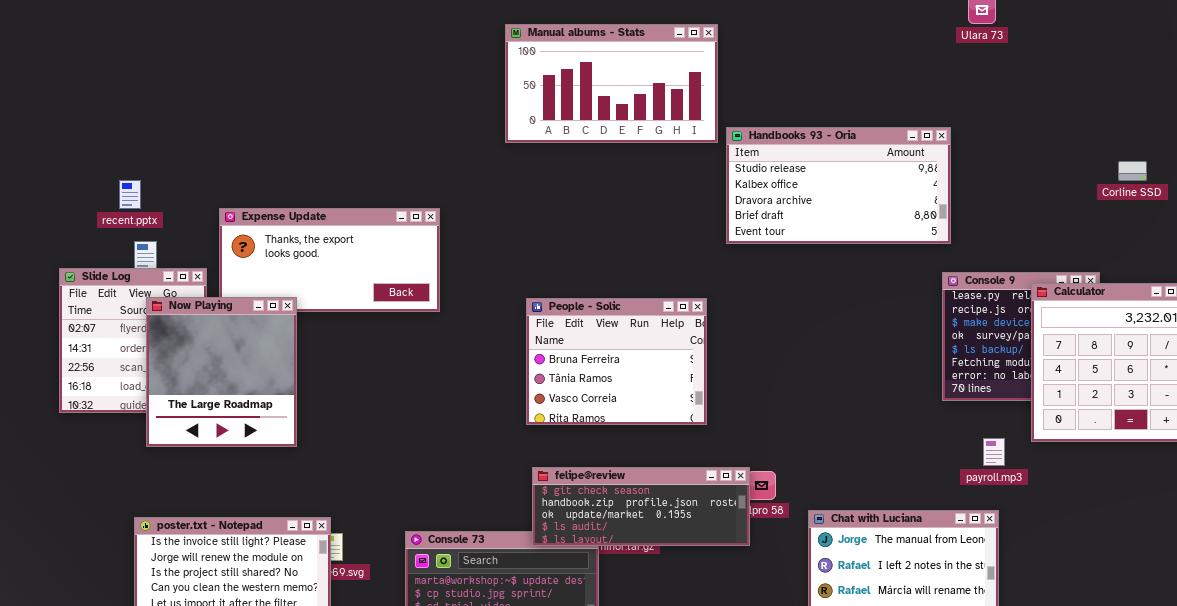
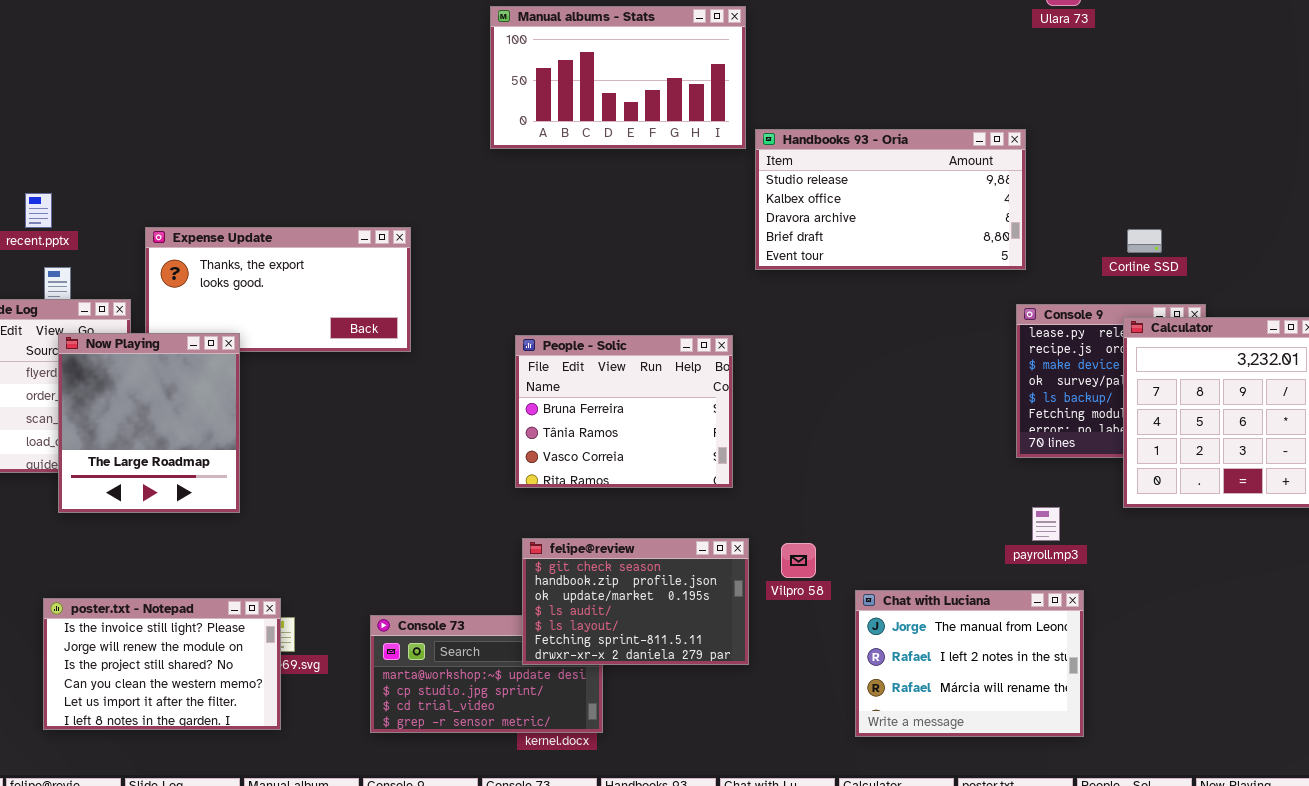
Corline SSD: [1118,161,1147,181] -> [1127,229,1162,253], moved
payroll.mp3: [983,438,1005,466] -> [1032,507,1060,541], moved
felipe@review: [532,467,750,546] -> [522,538,749,665], resized

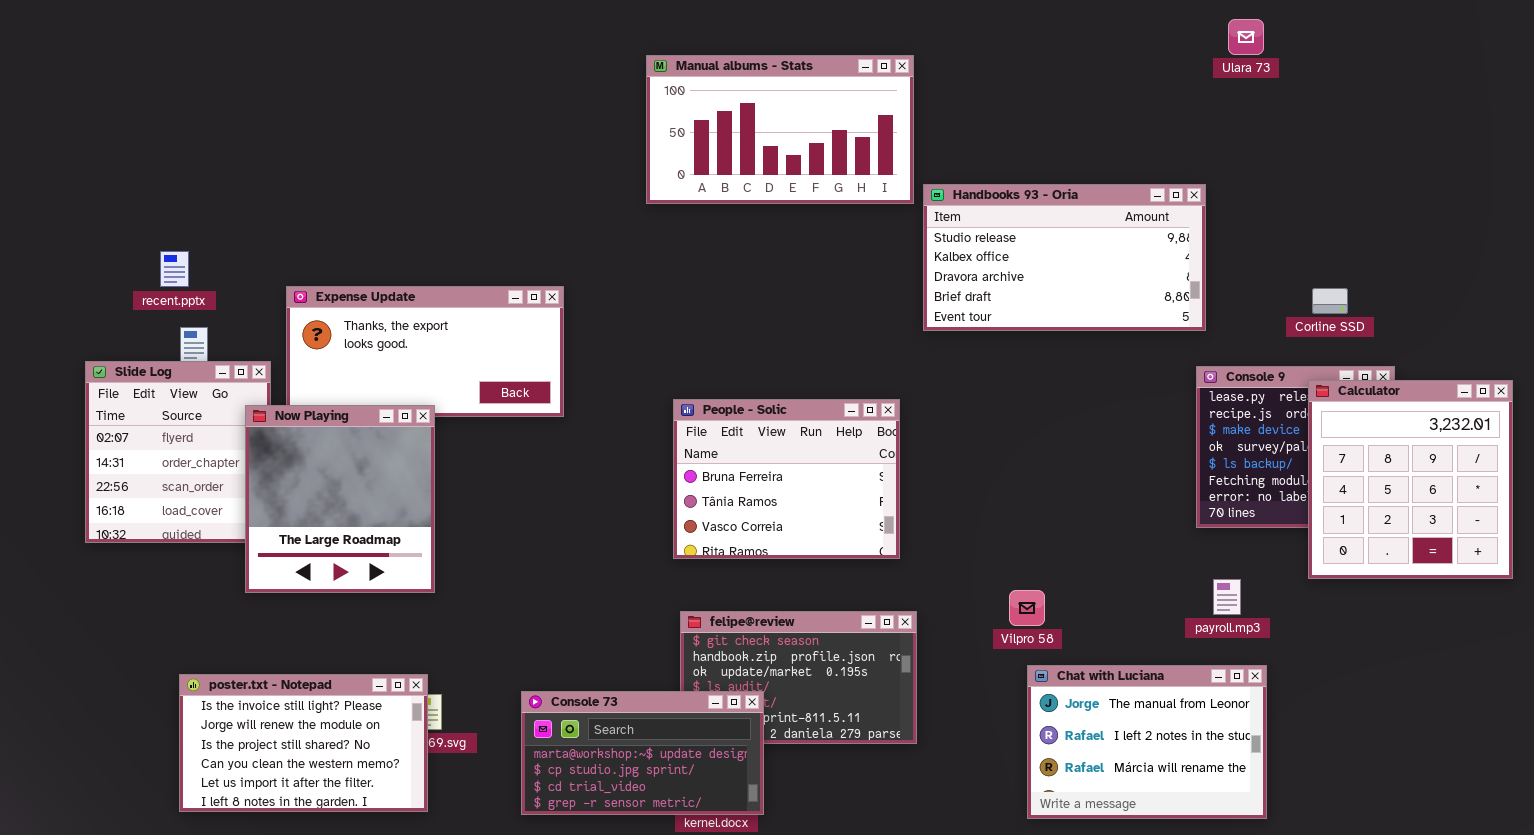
Now Playing: [58,333,240,513] -> [245,405,435,593], moved
Vilpro 58: [781,543,816,578] -> [1009,590,1045,626], moved
Console 73: [370,615,603,733] -> [521,691,764,815], raised

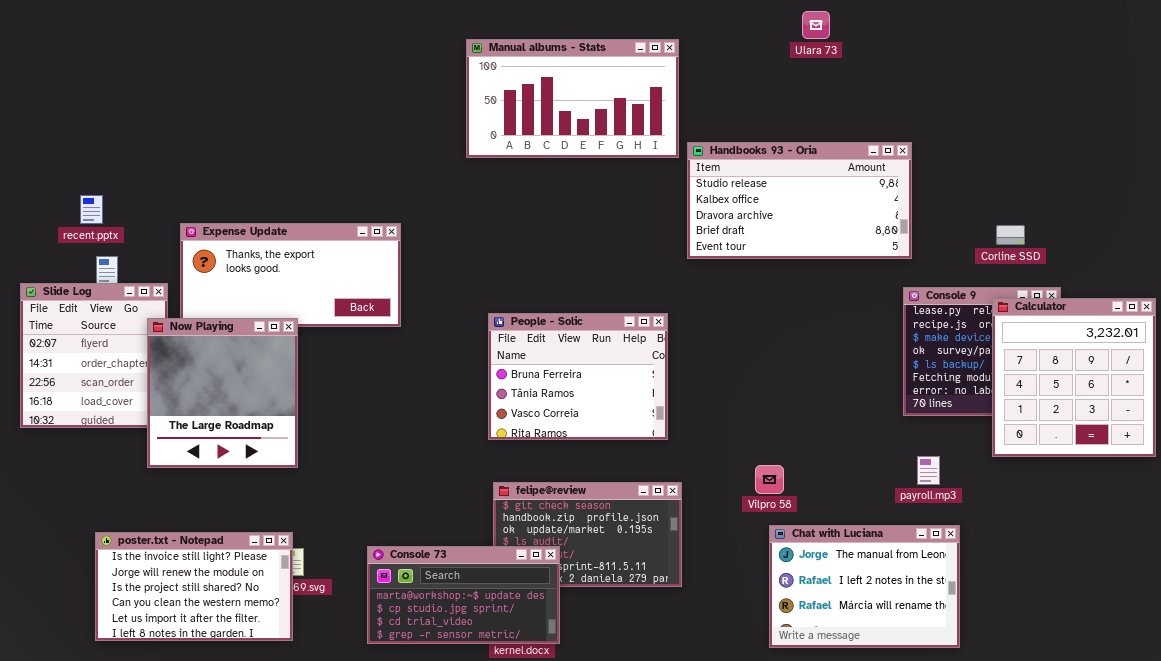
Ulara 73: [1228,19,1264,55] -> [802,11,830,39], moved

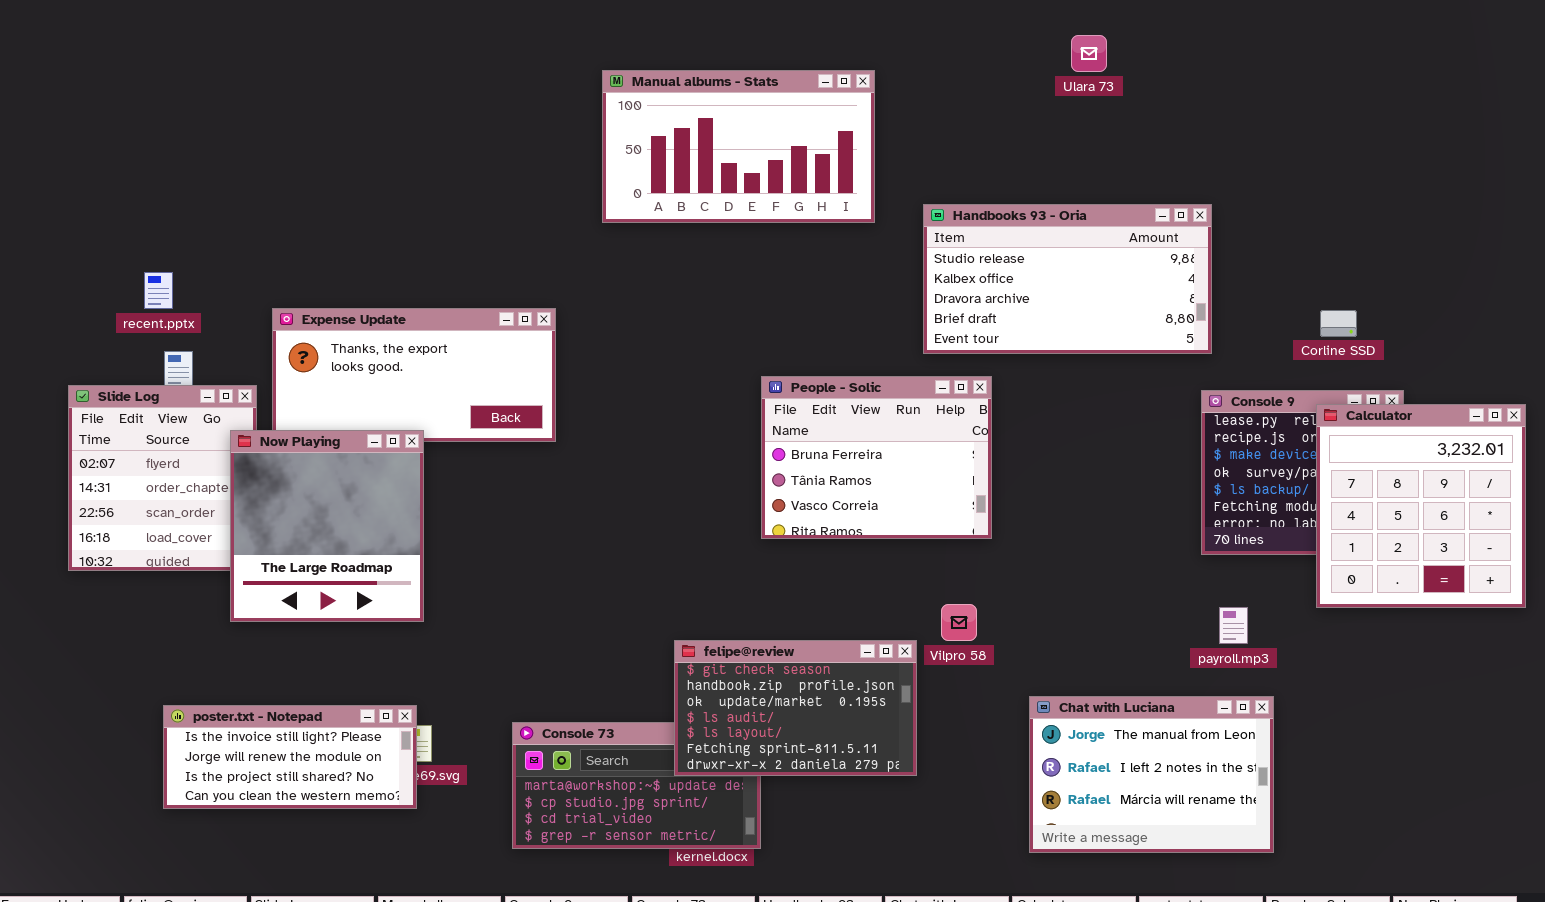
Manual albums - Stats: [466,39,679,158] -> [602,70,875,223], moved
People - Solic: [488,313,668,440] -> [761,376,992,539], moved
Vilpro 58: [755,465,784,494] -> [941,604,977,641], moved
felipe@review: [493,482,682,587] -> [674,640,917,776], raised
poster.txt - Notepad: [95,532,293,641] -> [163,705,417,809], resized

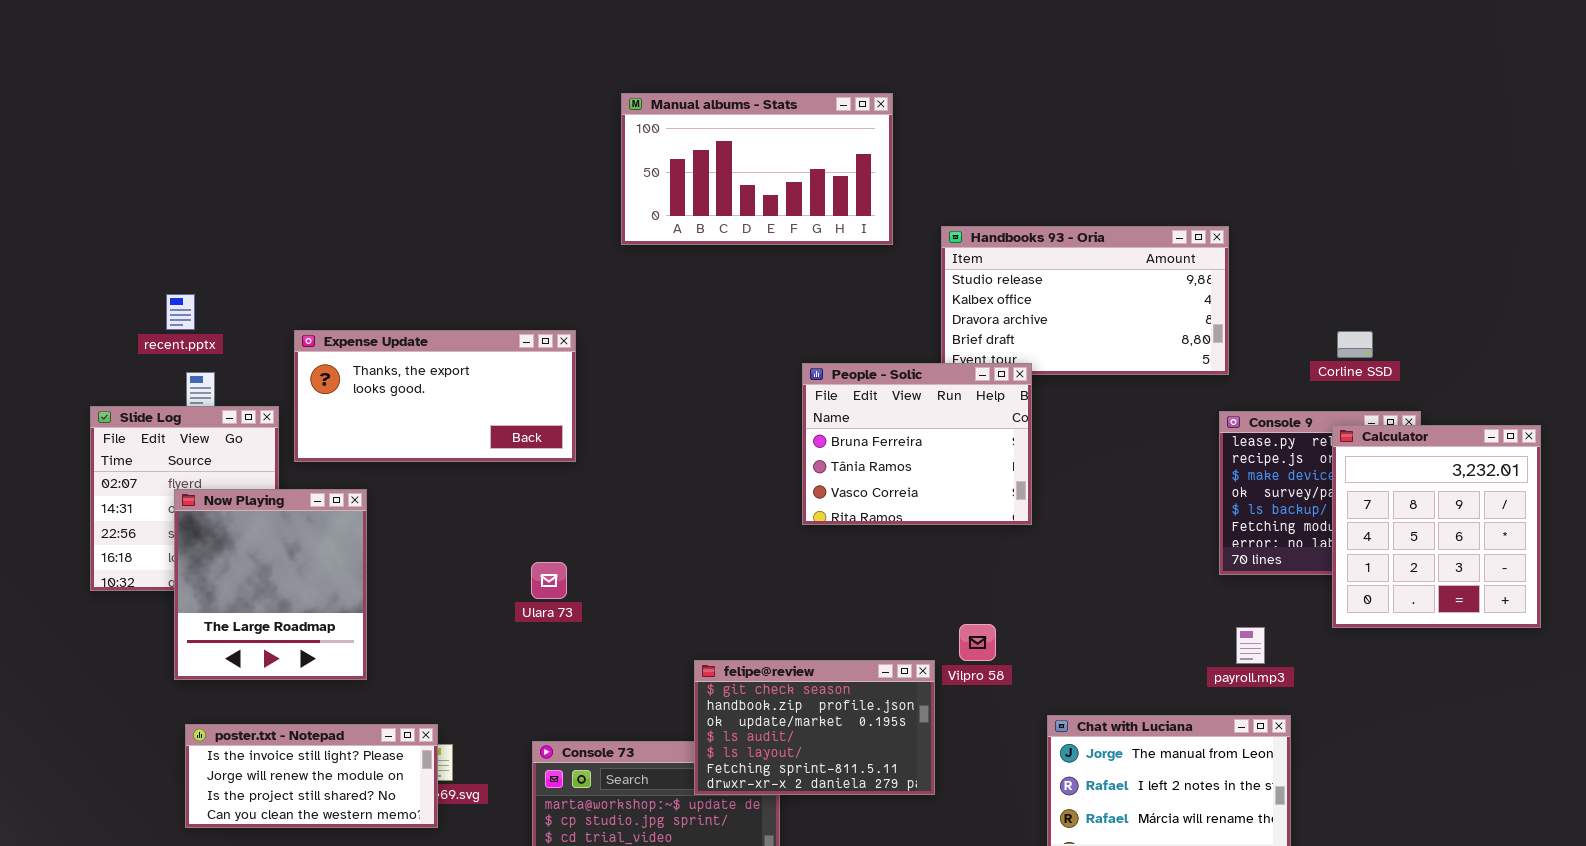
Ulara 73: [1071,35,1107,72] -> [531,562,567,599], moved
People - Solic: [761,376,992,539] -> [802,363,1032,525], moved
Now Playing: [230,430,424,622] -> [174,489,367,680], moved

